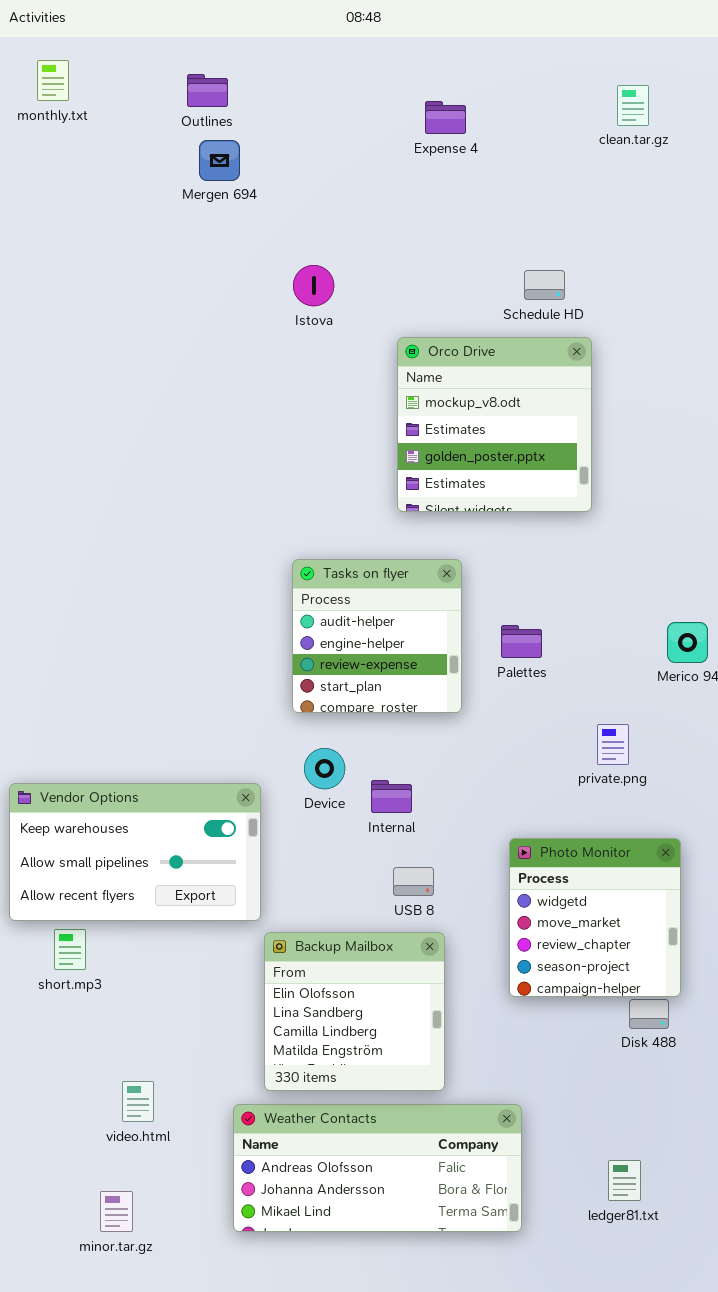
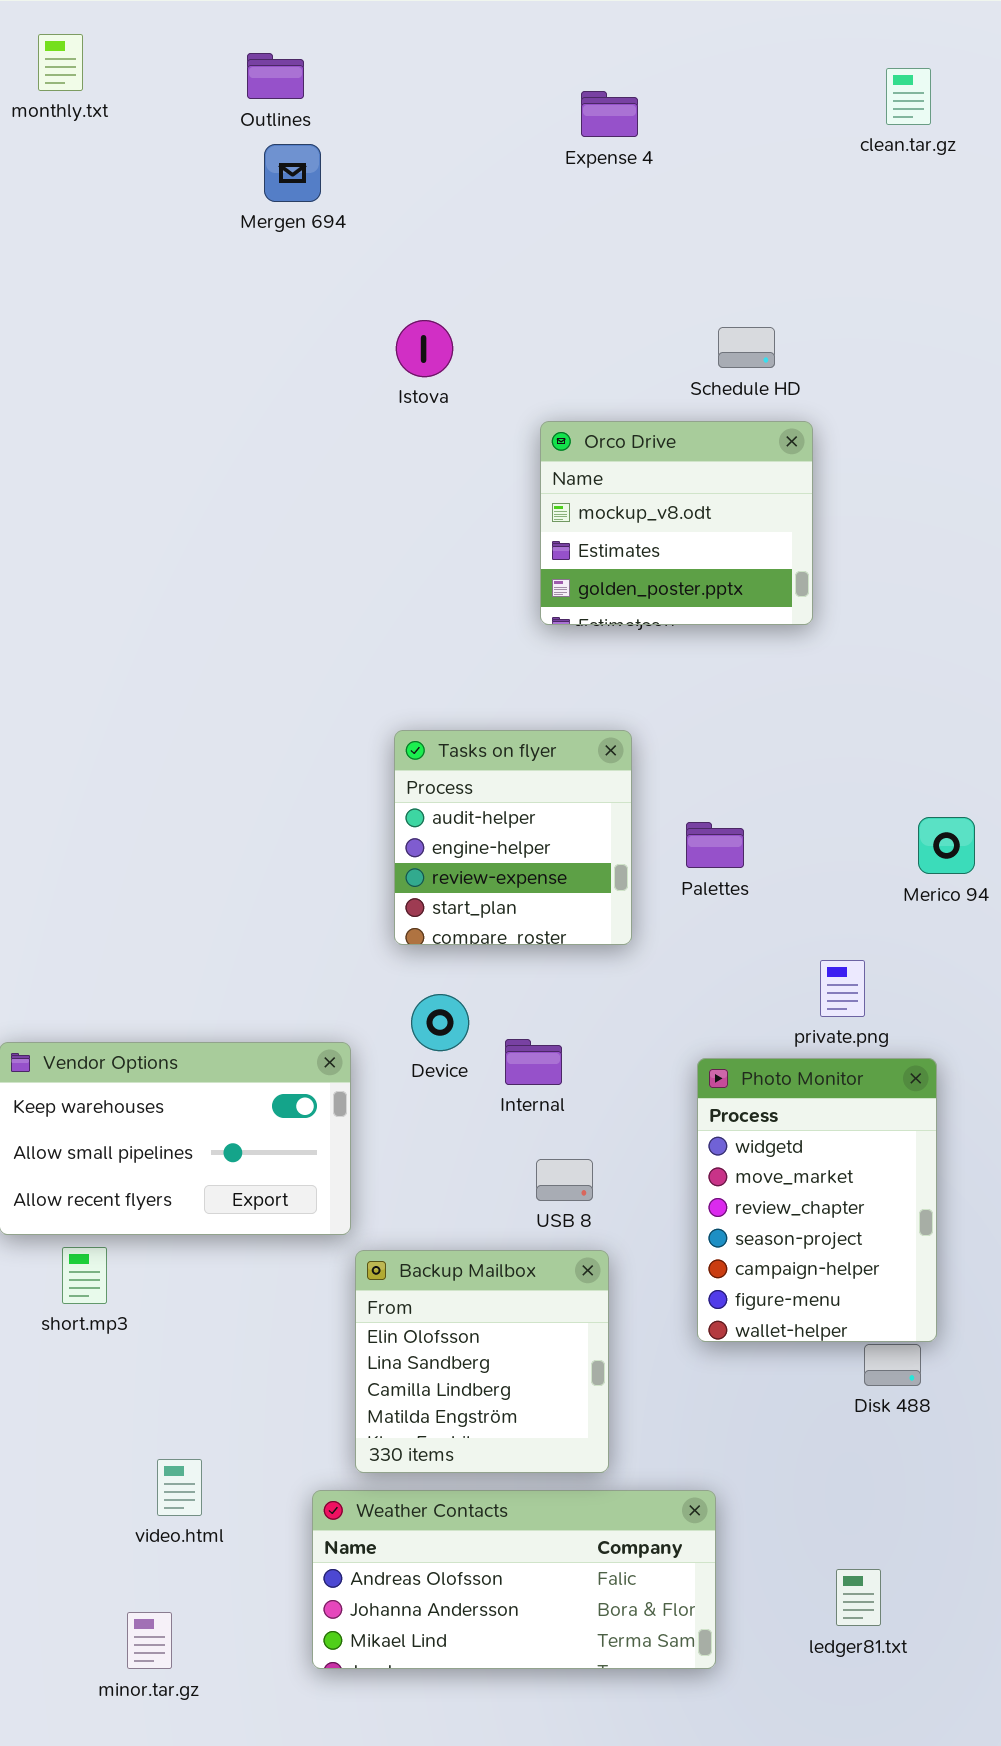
clean.tar.gz: [617,85,649,126] -> [886,68,931,125], moved
Orco Drive: [397,337,592,512] -> [540,421,813,625], resized
Photo Monitor: [509,838,681,997] -> [697,1058,937,1342], resized

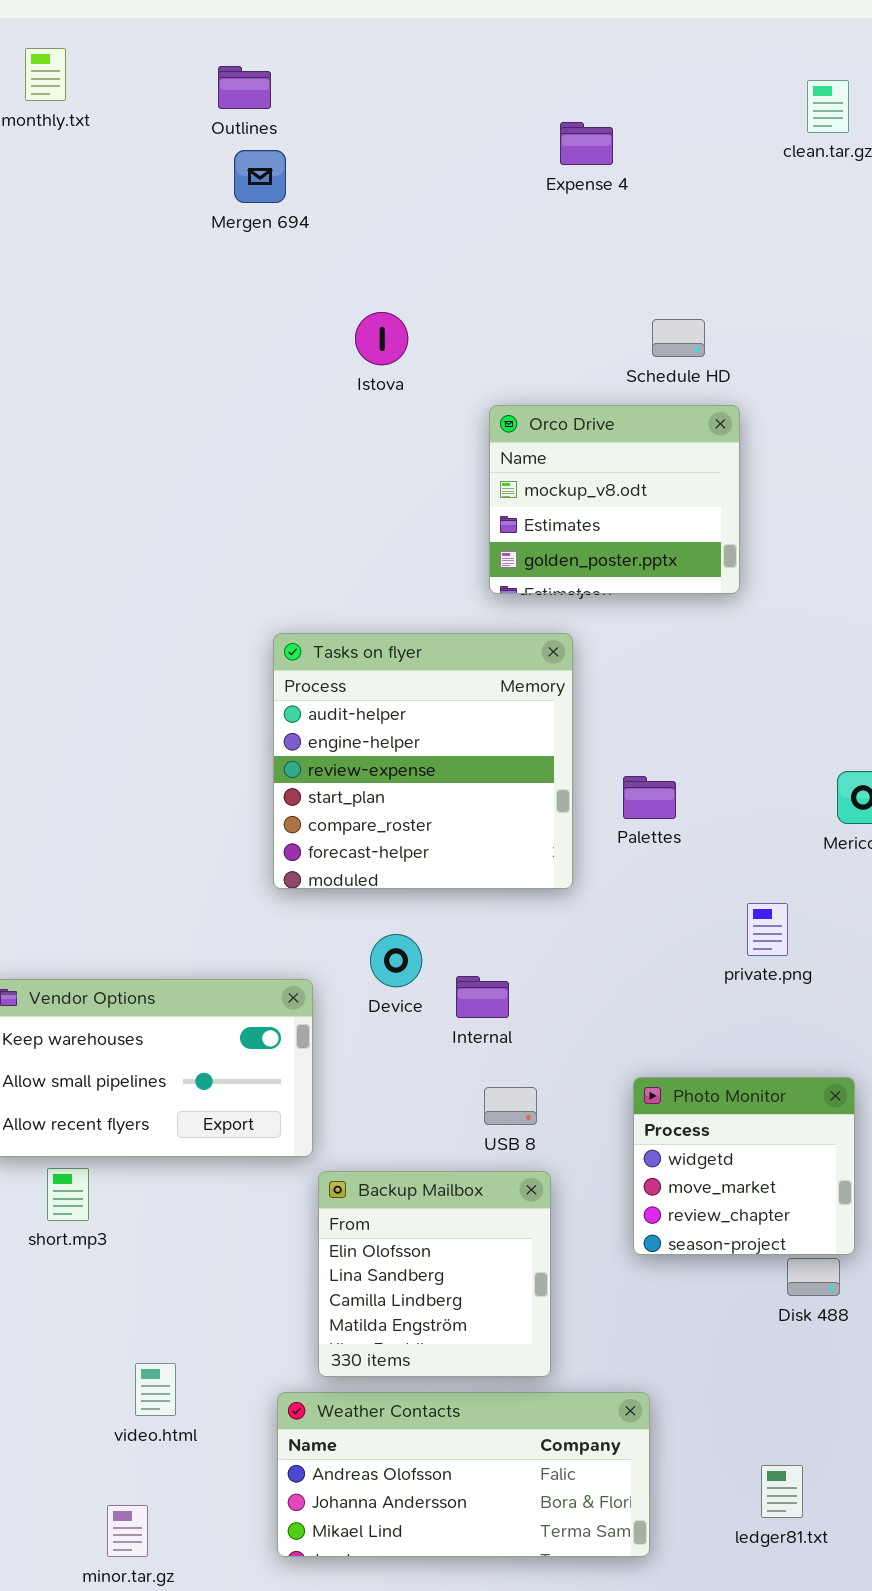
Expense 4: [581,91,638,137] -> [560,122,613,165], moved
Tasks on flyer: [394,730,632,945] -> [273,633,573,889], resized
Photo Monitor: [697,1058,937,1342] -> [633,1077,855,1255], resized

